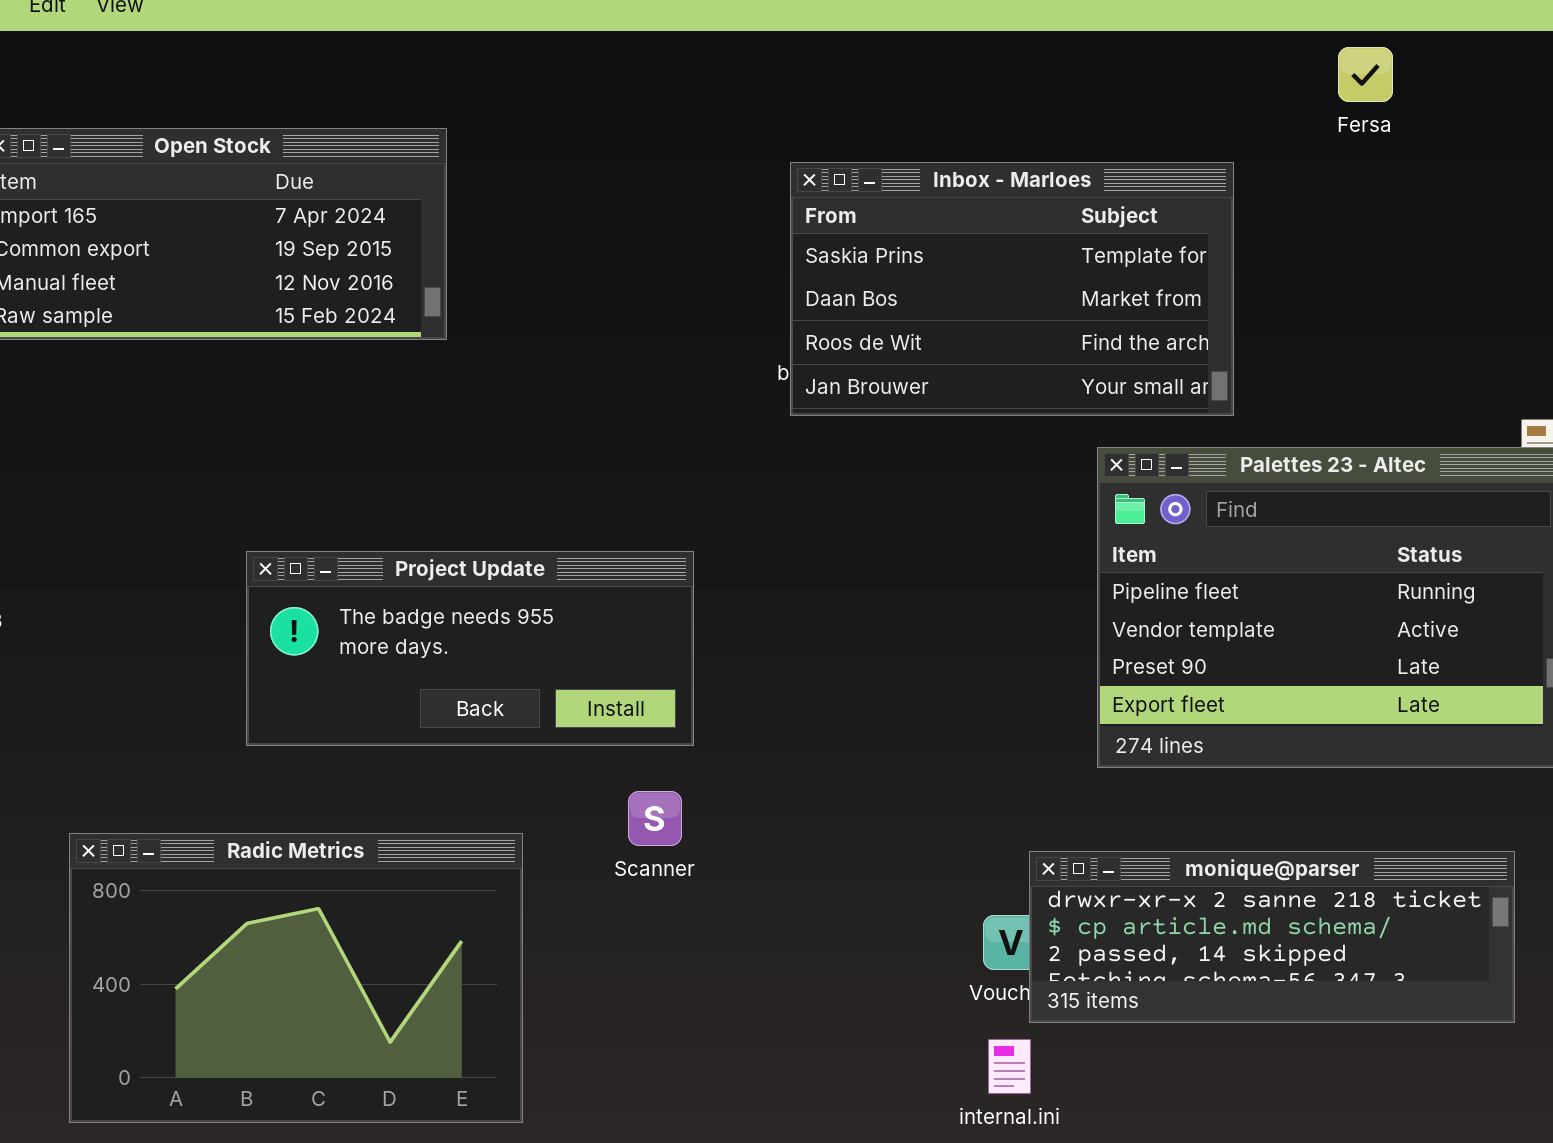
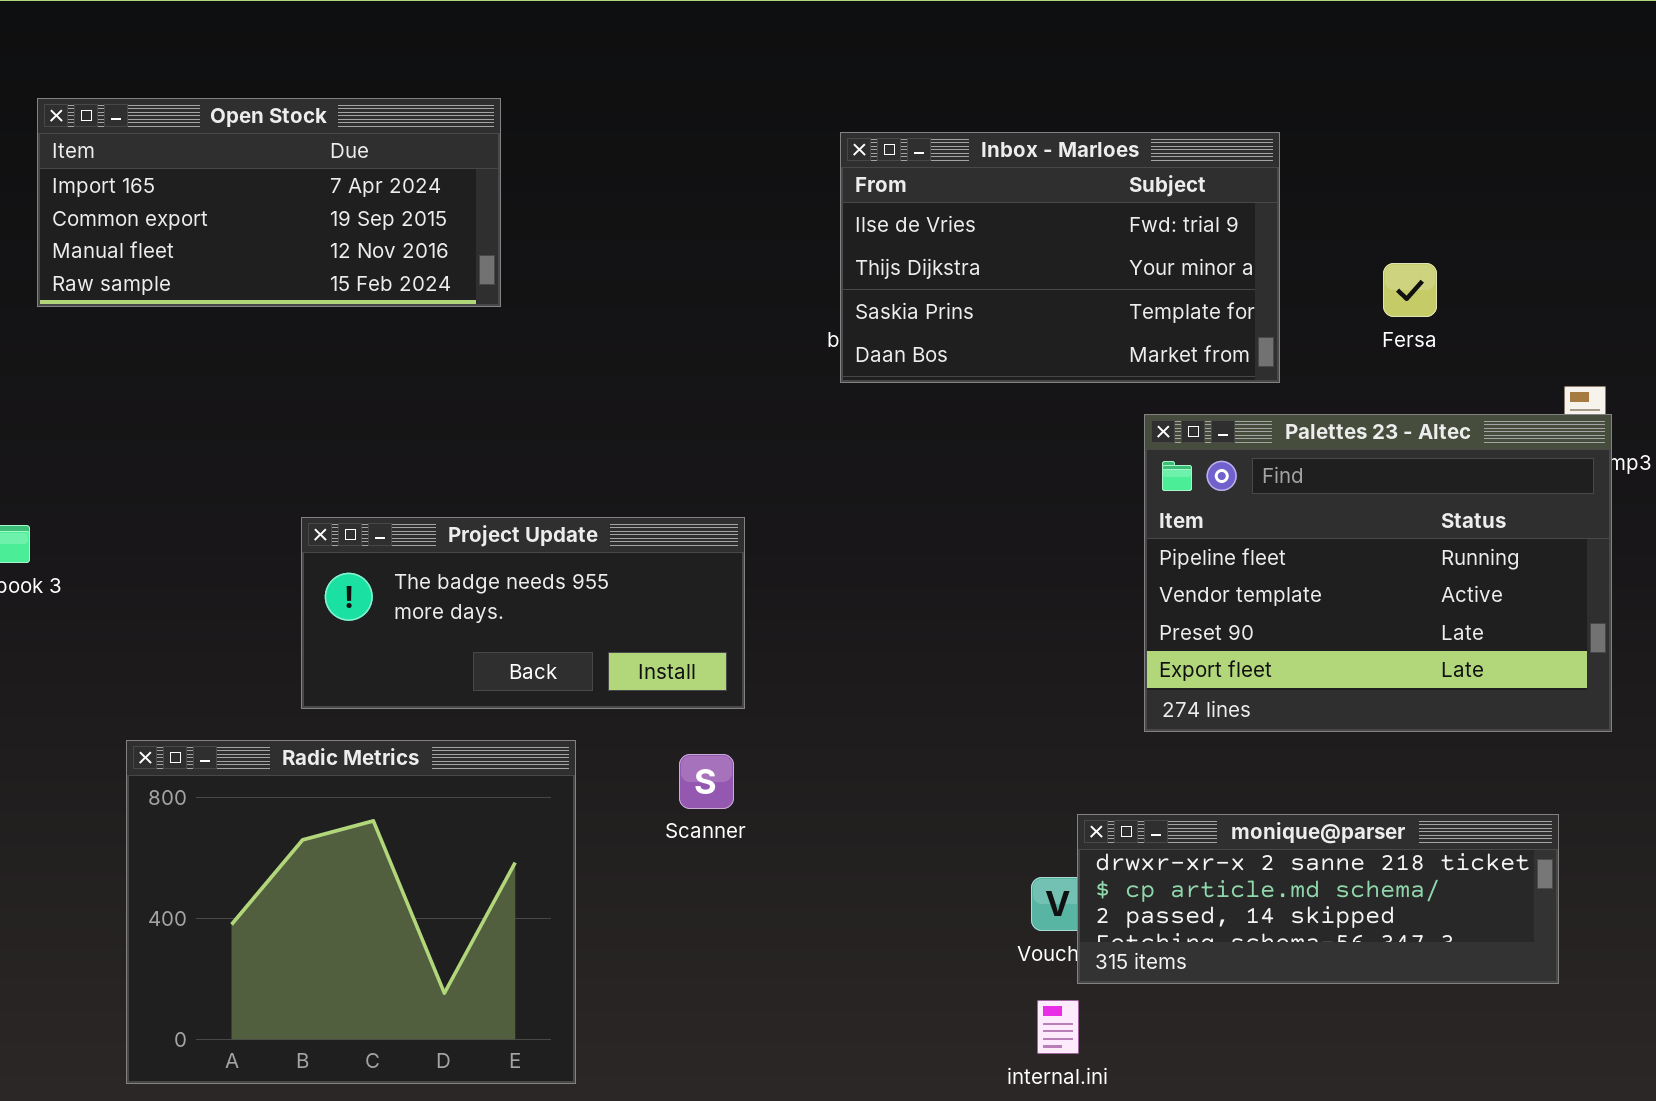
Fersa: [1338,47,1393,102] -> [1383,263,1437,317], moved
Inbox - Marloes: [790,162,1234,416] -> [840,132,1280,383], scrolled up 2 rows
Radic Metrics: [69,833,523,1123] -> [126,740,576,1084], resized

